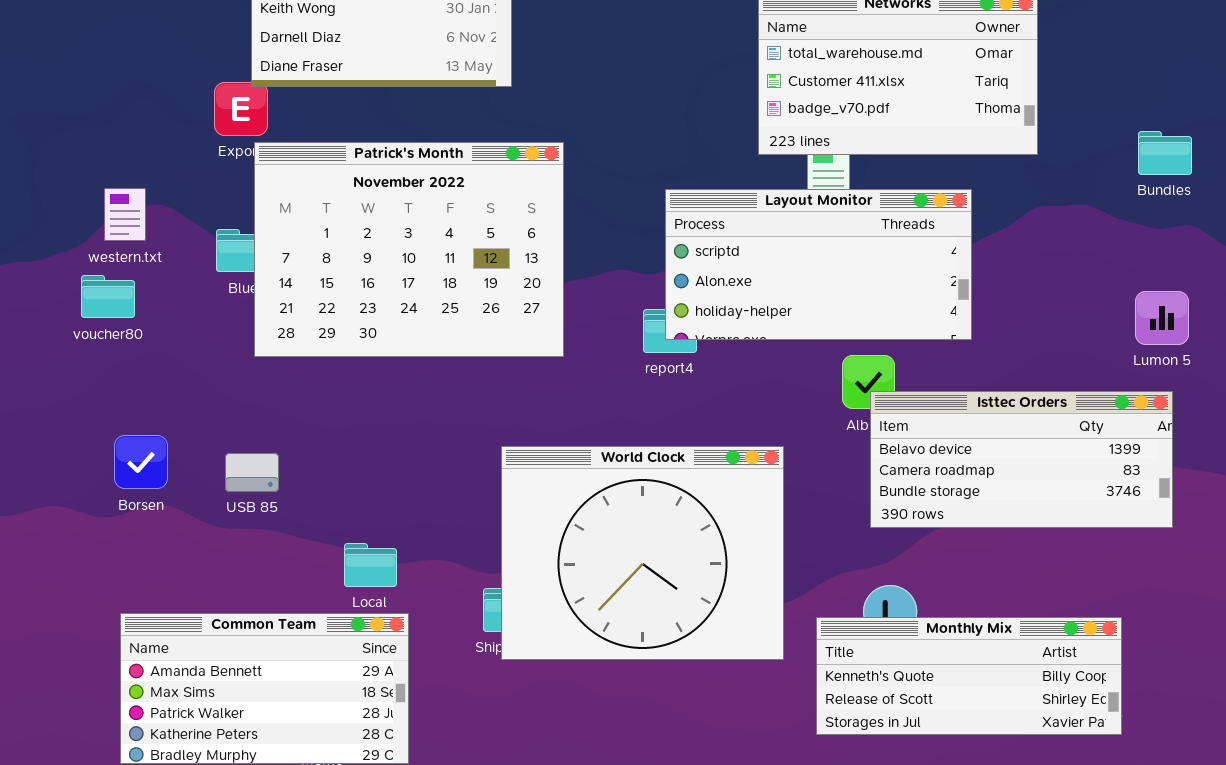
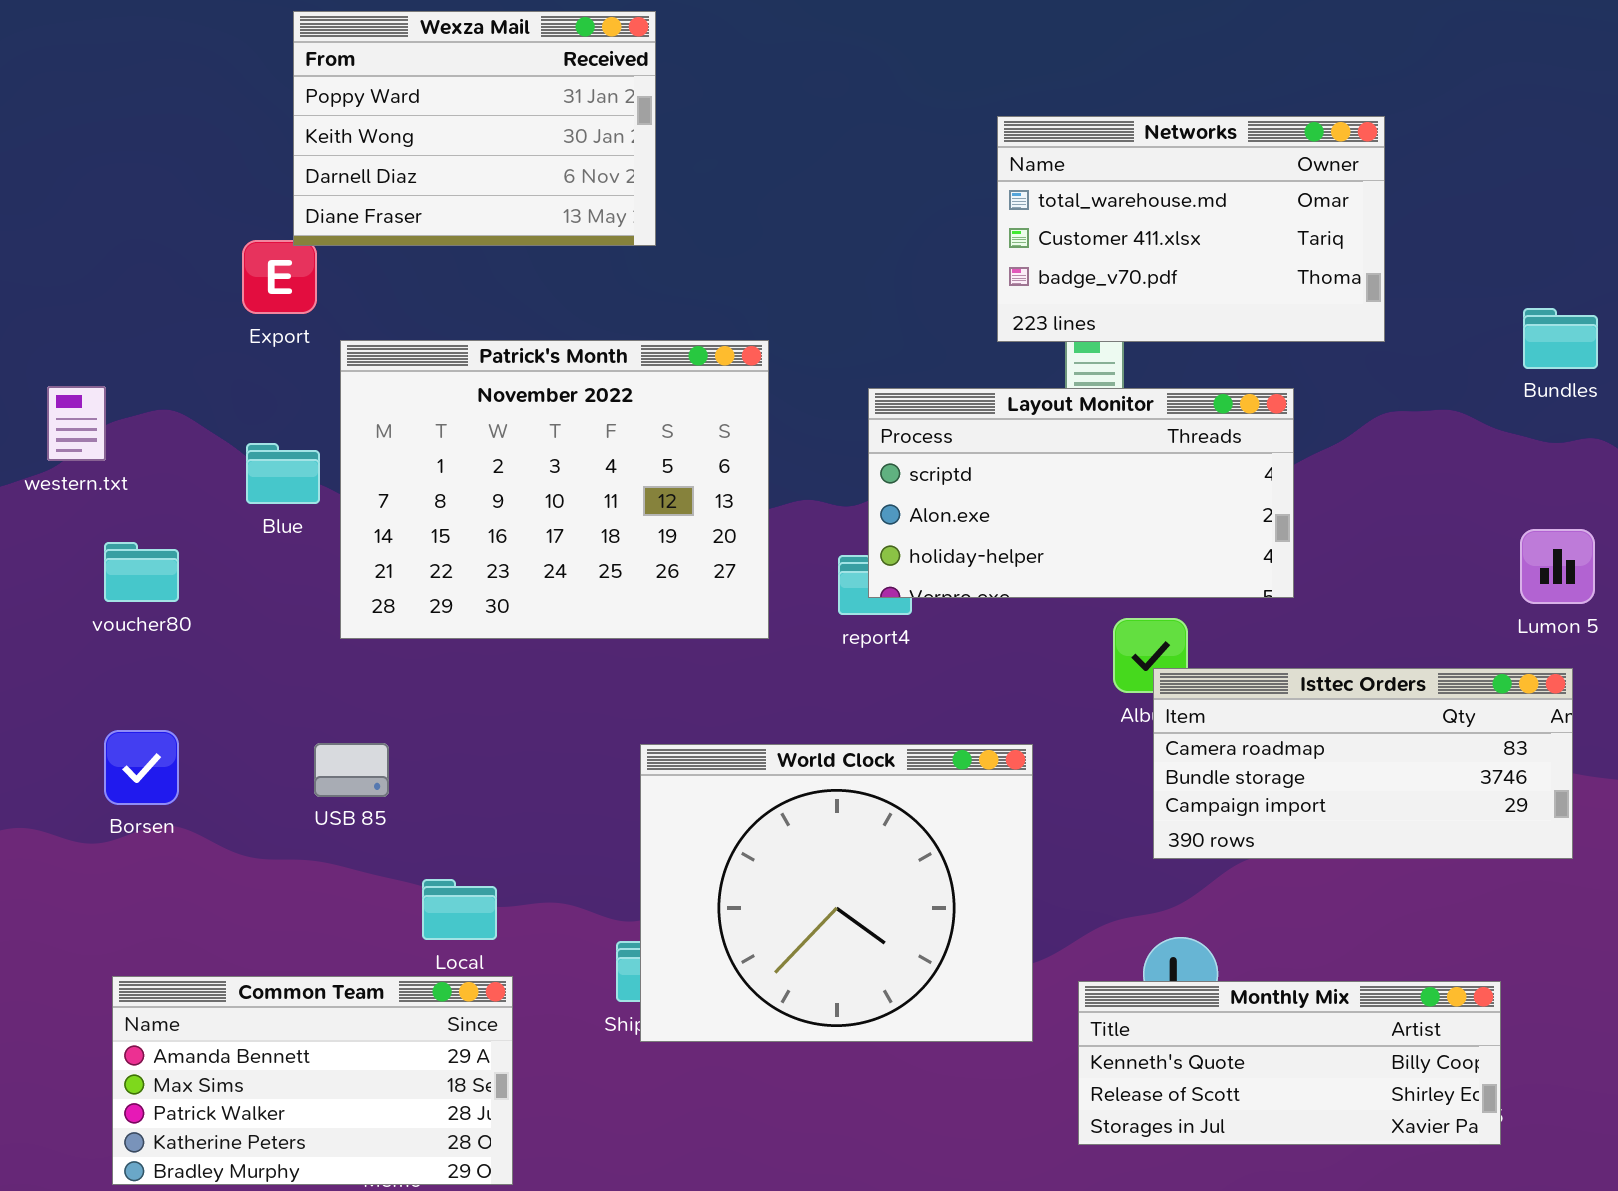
Patrick's Month: [254,142,564,357] -> [340,340,769,639], moved
western.txt: [104,188,146,241] -> [47,386,106,461], moved
voucher80: [81,275,135,318] -> [104,542,179,602], moved
Isttec Orders: [870,391,1173,528] -> [1153,668,1573,859], scrolled down 1 row
USB 85: [225,453,279,492] -> [314,743,389,797], moved

